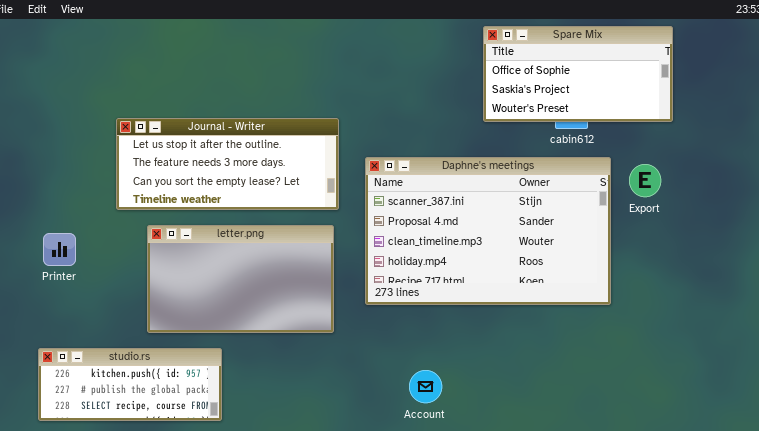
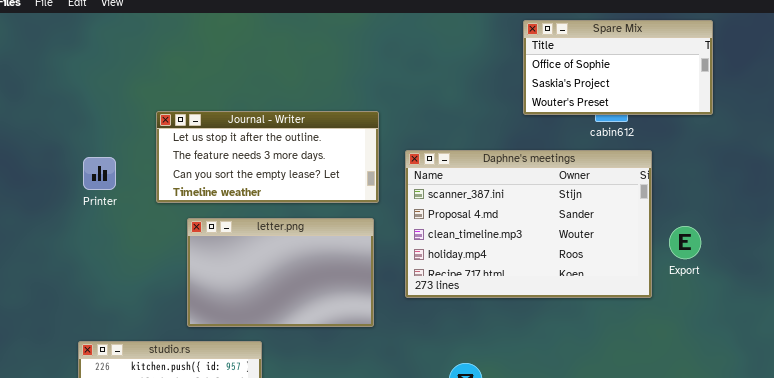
Export: [629,164,661,197] -> [669,226,701,259], moved
Printer: [43,233,76,266] -> [83,157,116,190], moved

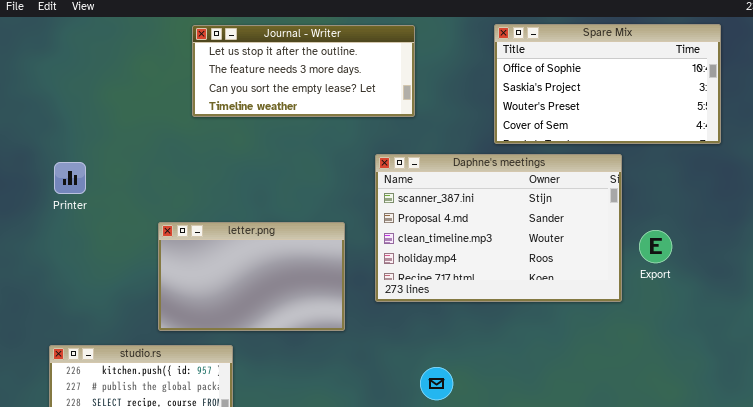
Spare Mix: [523,20,713,115] -> [494,24,721,144], resized
Journal - Writer: [156,111,379,203] -> [192,25,415,117], moved

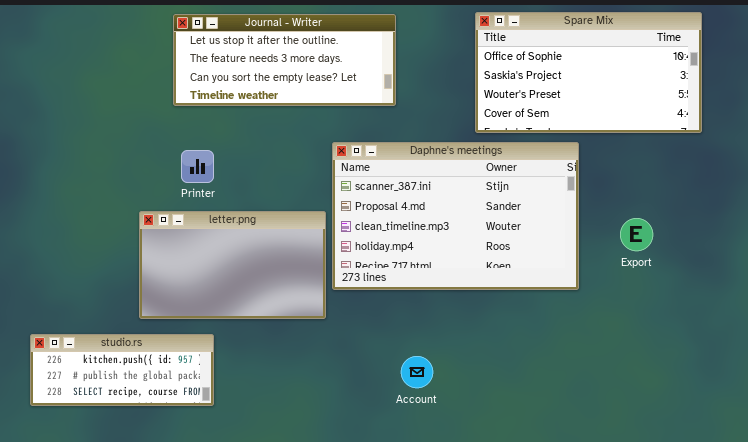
Daphne's meetings: [375,154,622,302] -> [332,142,579,290], moved
Printer: [54,162,86,194] -> [181,150,214,183], moved

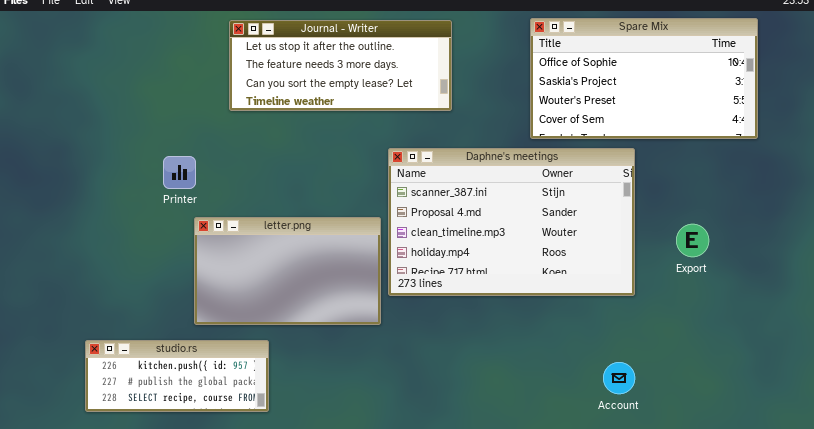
Printer: [181,150,214,183] -> [163,156,196,189], moved
Account: [401,356,433,388] -> [603,362,635,394], moved

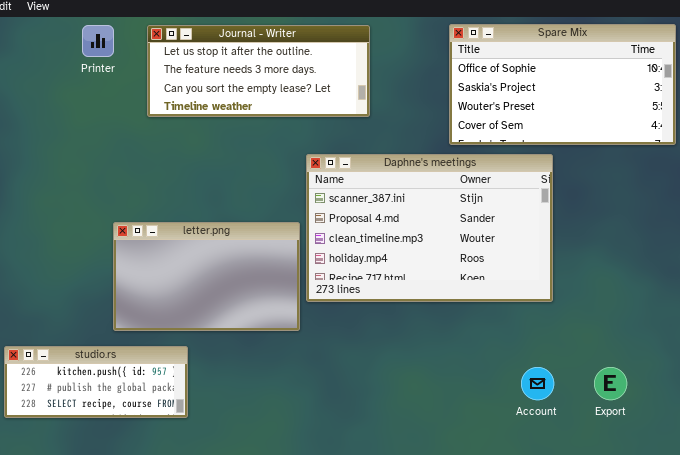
Printer: [163,156,196,189] -> [82,25,114,57], moved
Export: [676,224,709,257] -> [594,367,627,400], moved

